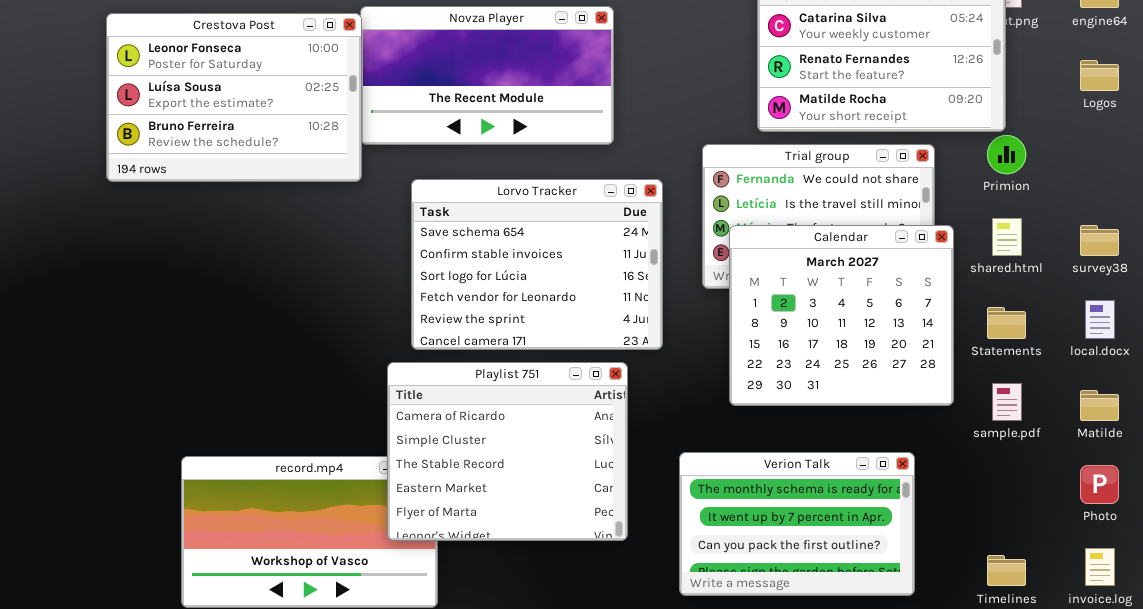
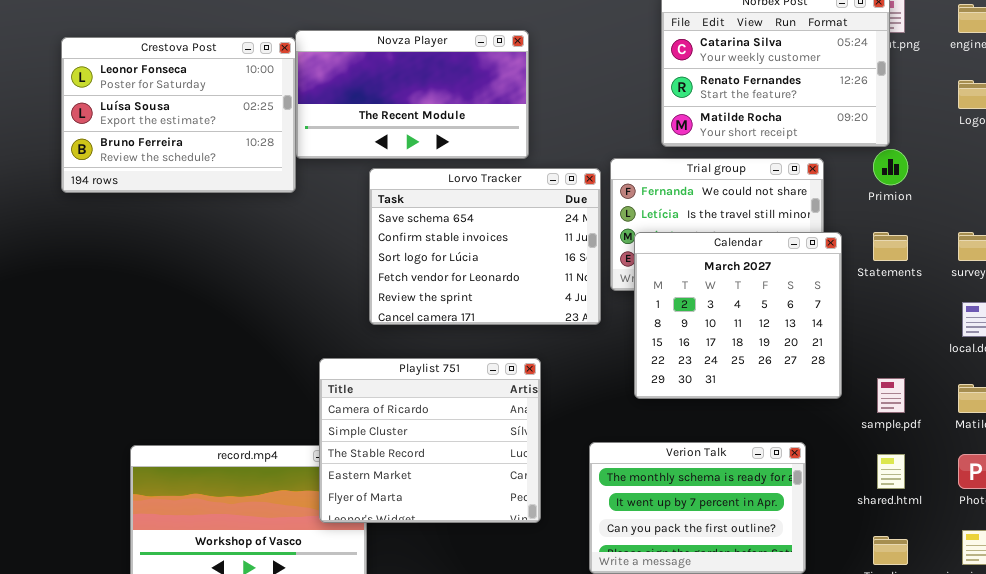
Lorvo Tracker: [411,179,663,350] -> [369,168,601,325], moved
shared.html: [992,218,1022,256] -> [877,454,905,489], moved
Statements: [987,307,1026,339] -> [873,232,908,261], moved

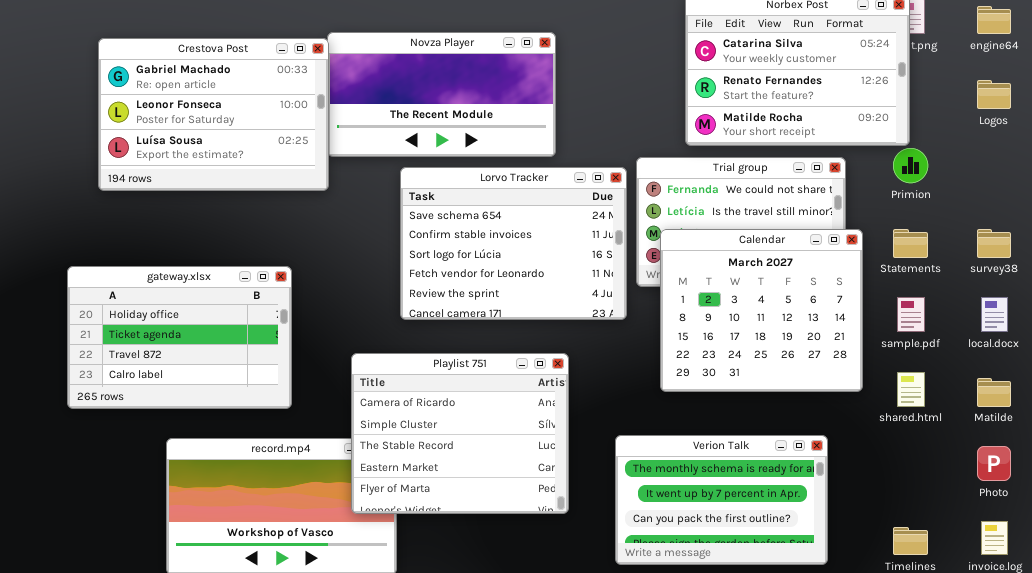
Crestova Post: [61,37,296,193] -> [98,38,329,191], scrolled up 1 row
gateway.xlsx: none -> [67,266,292,409], opened
sample.pdf: [877,378,905,413] -> [897,297,925,332], moved
shared.html: [877,454,905,489] -> [897,372,925,407], moved

